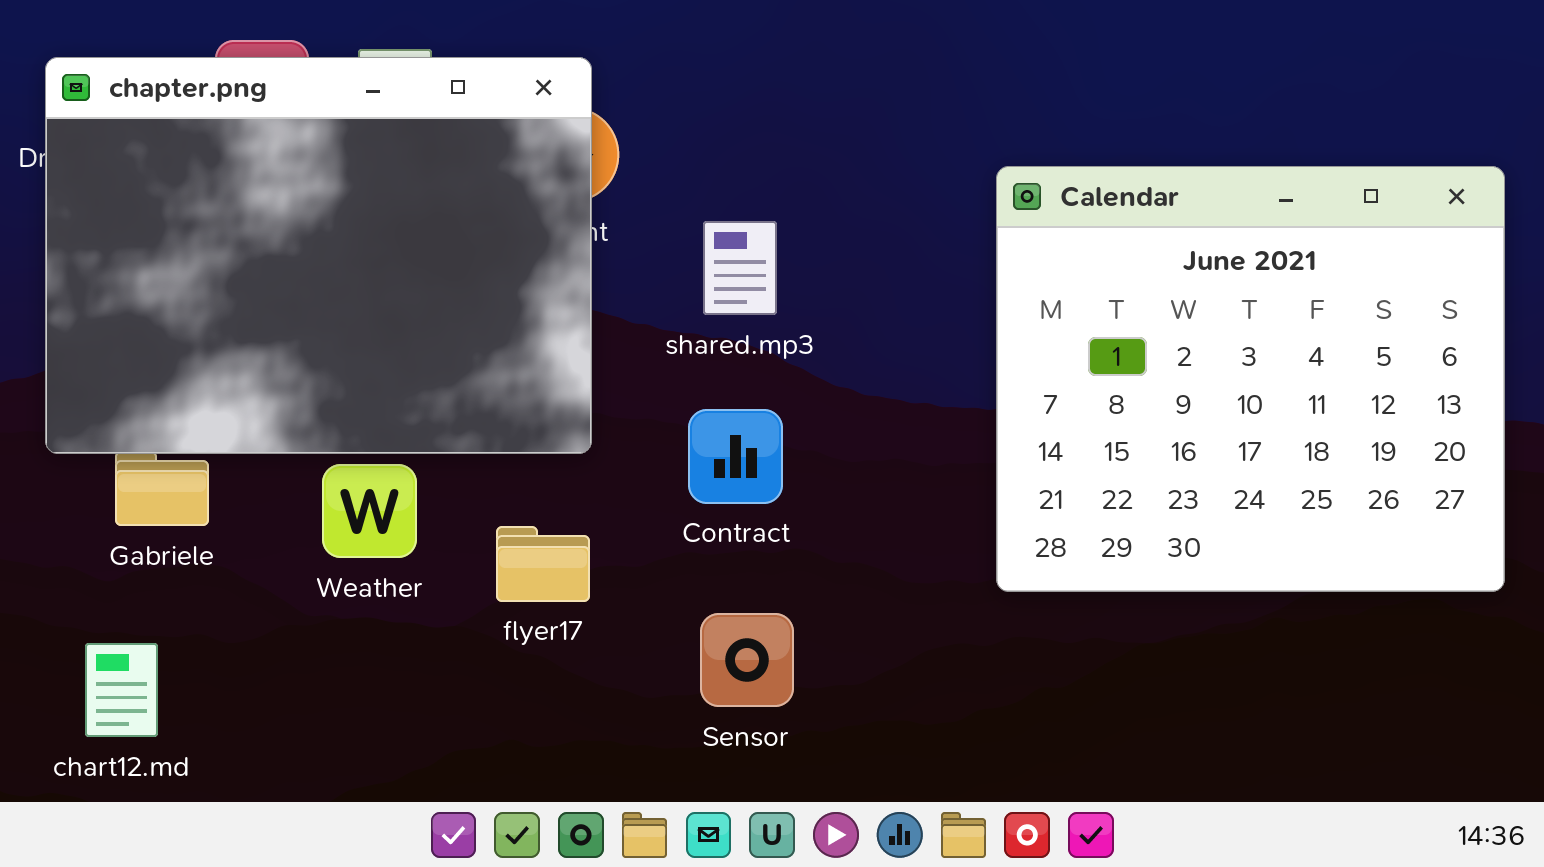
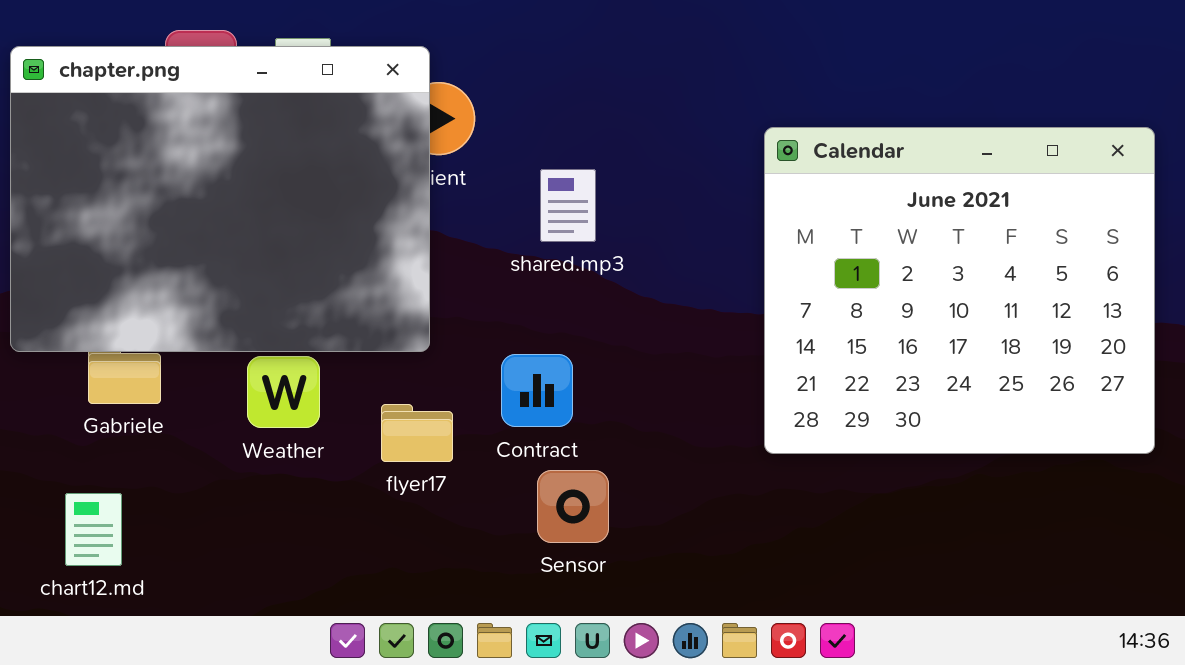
chapter.png: [45,57,592,454] -> [10,46,430,352], moved
Contract: [688,409,783,504] -> [501,354,573,427], moved

